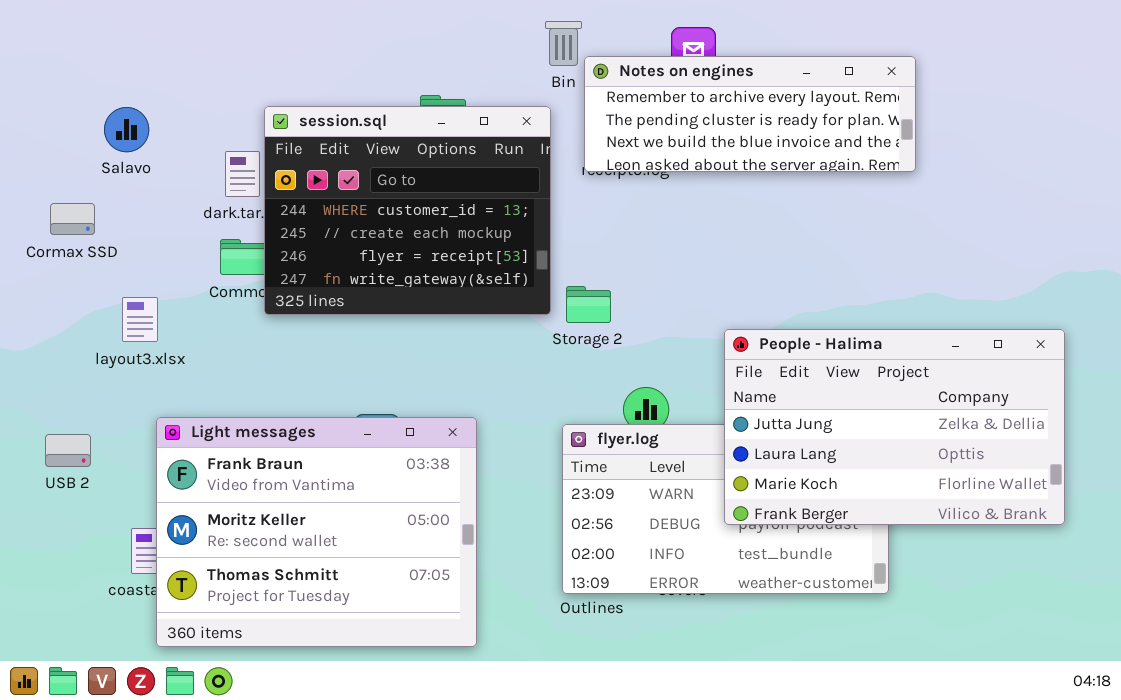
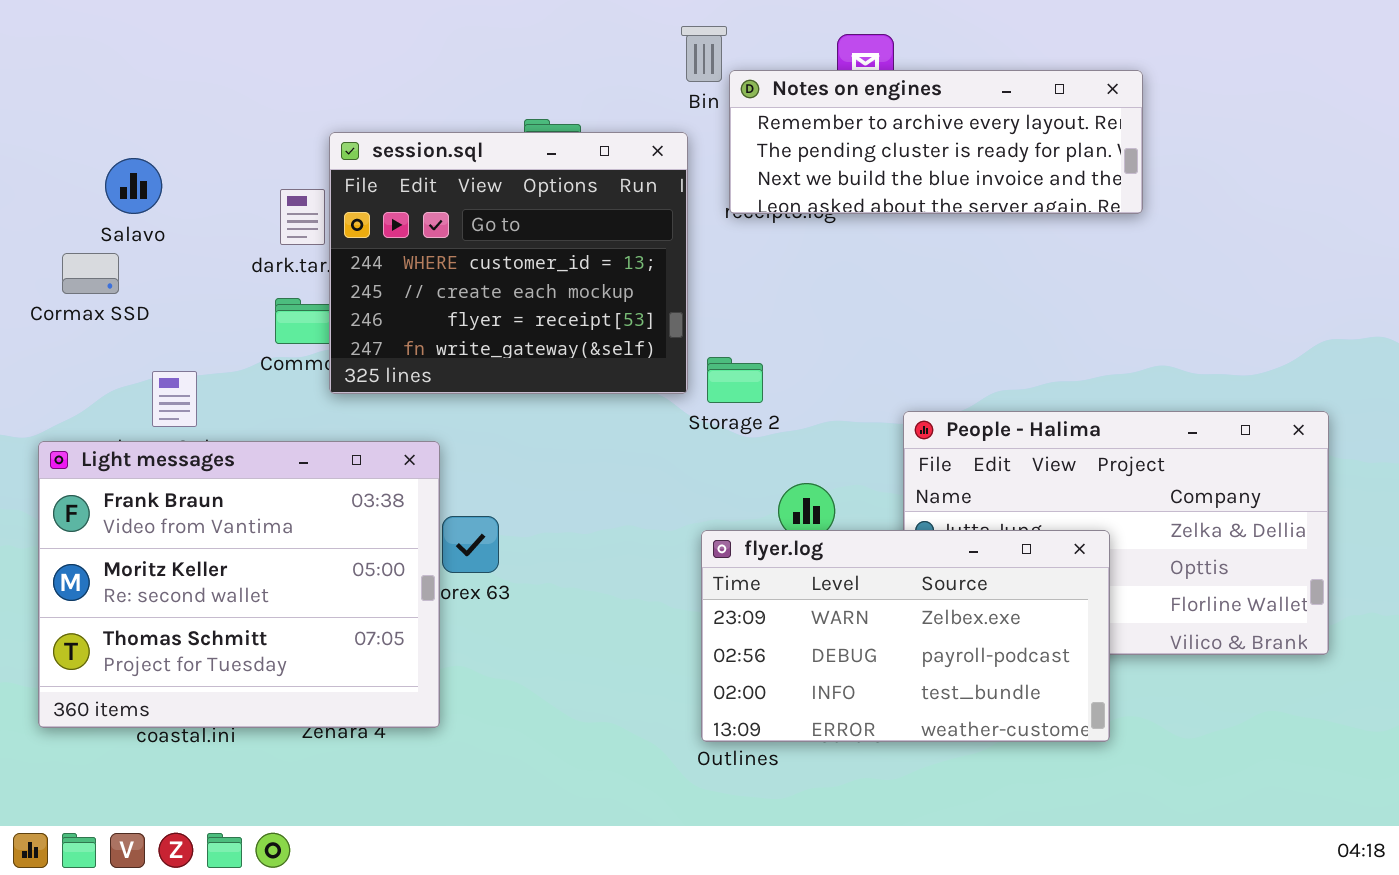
Salavo: [104,107,149,152] -> [105,158,162,214], moved
Light messages: [156,417,477,647] -> [38,441,440,728], moved
flyer.log: [562,424,889,594] -> [701,530,1110,742], raised

